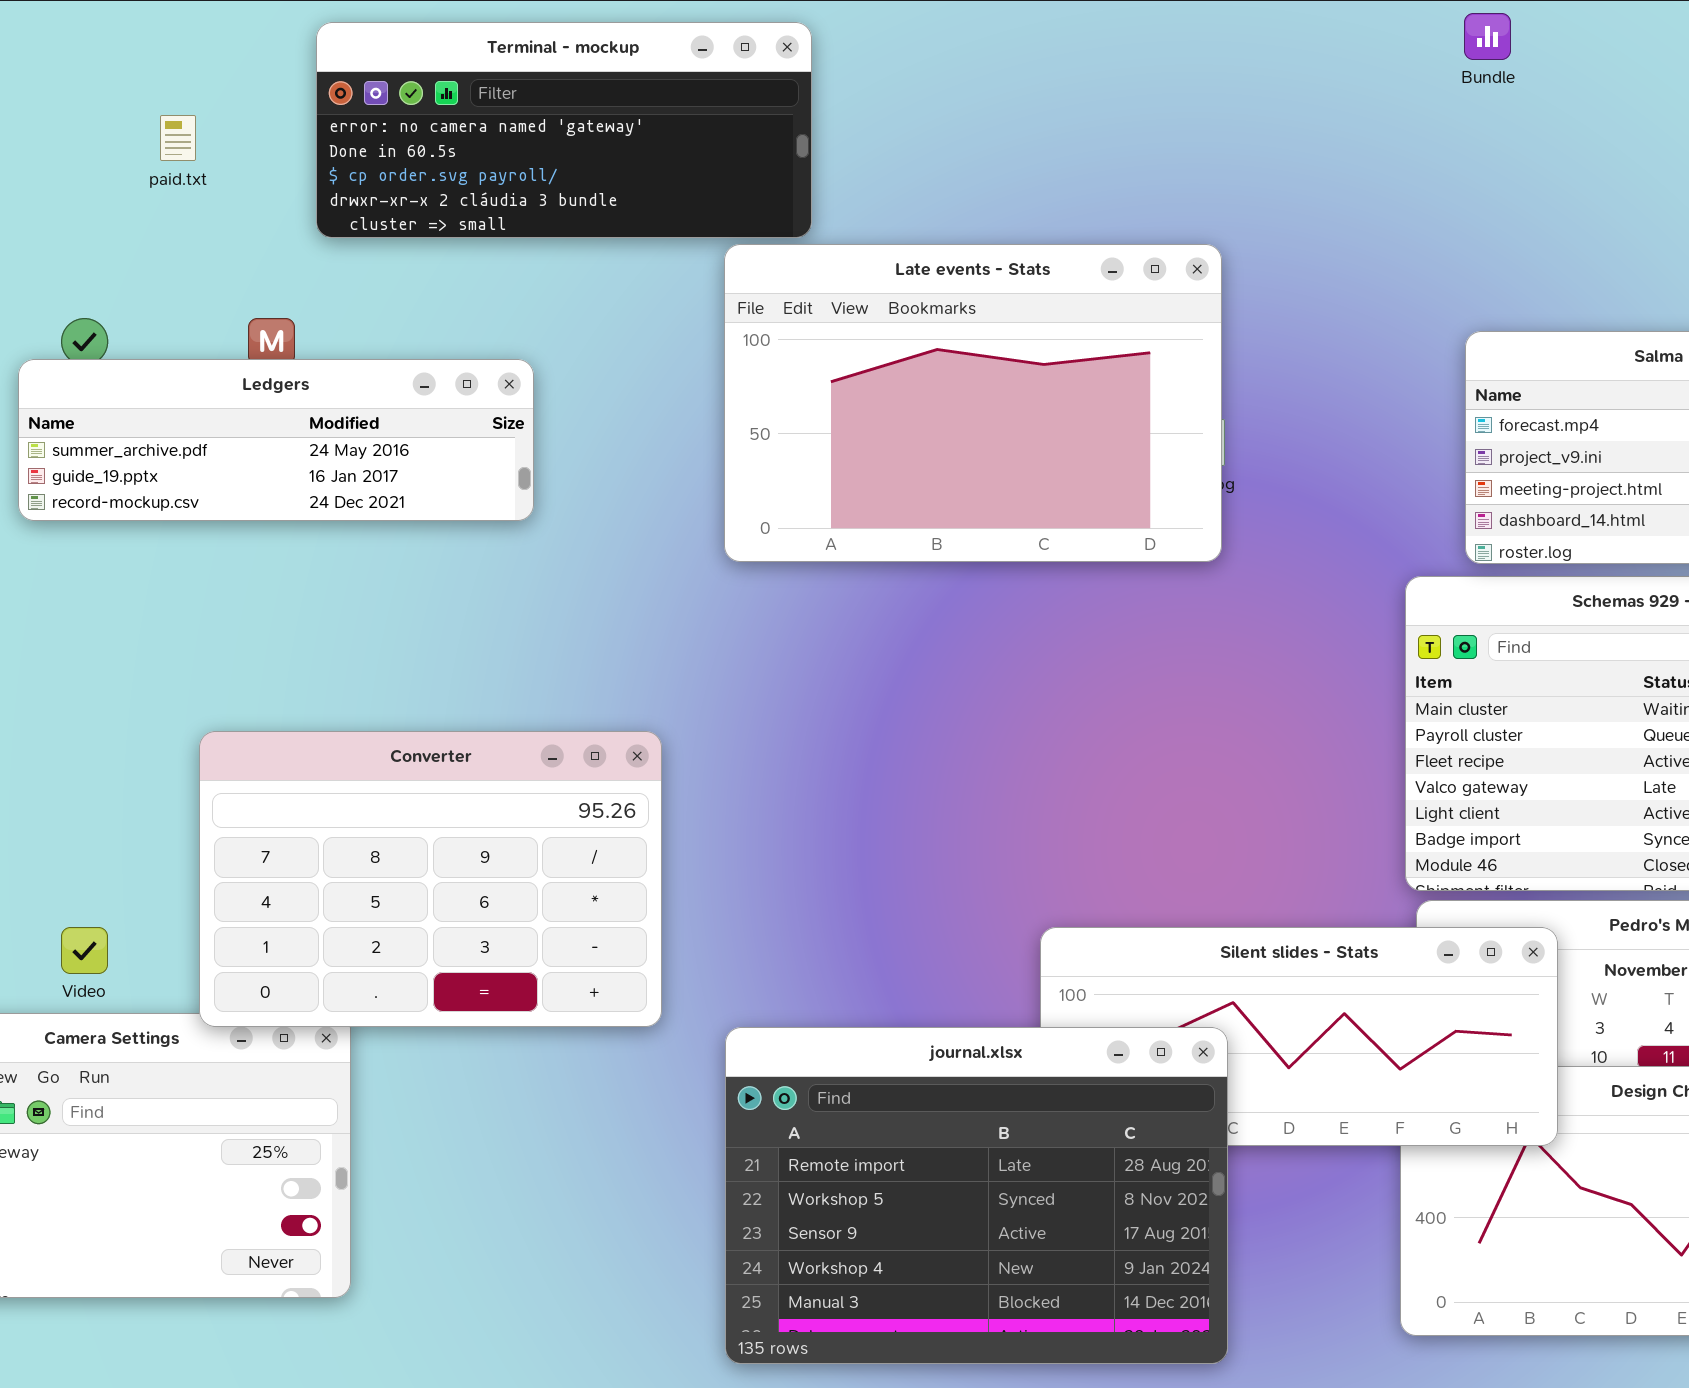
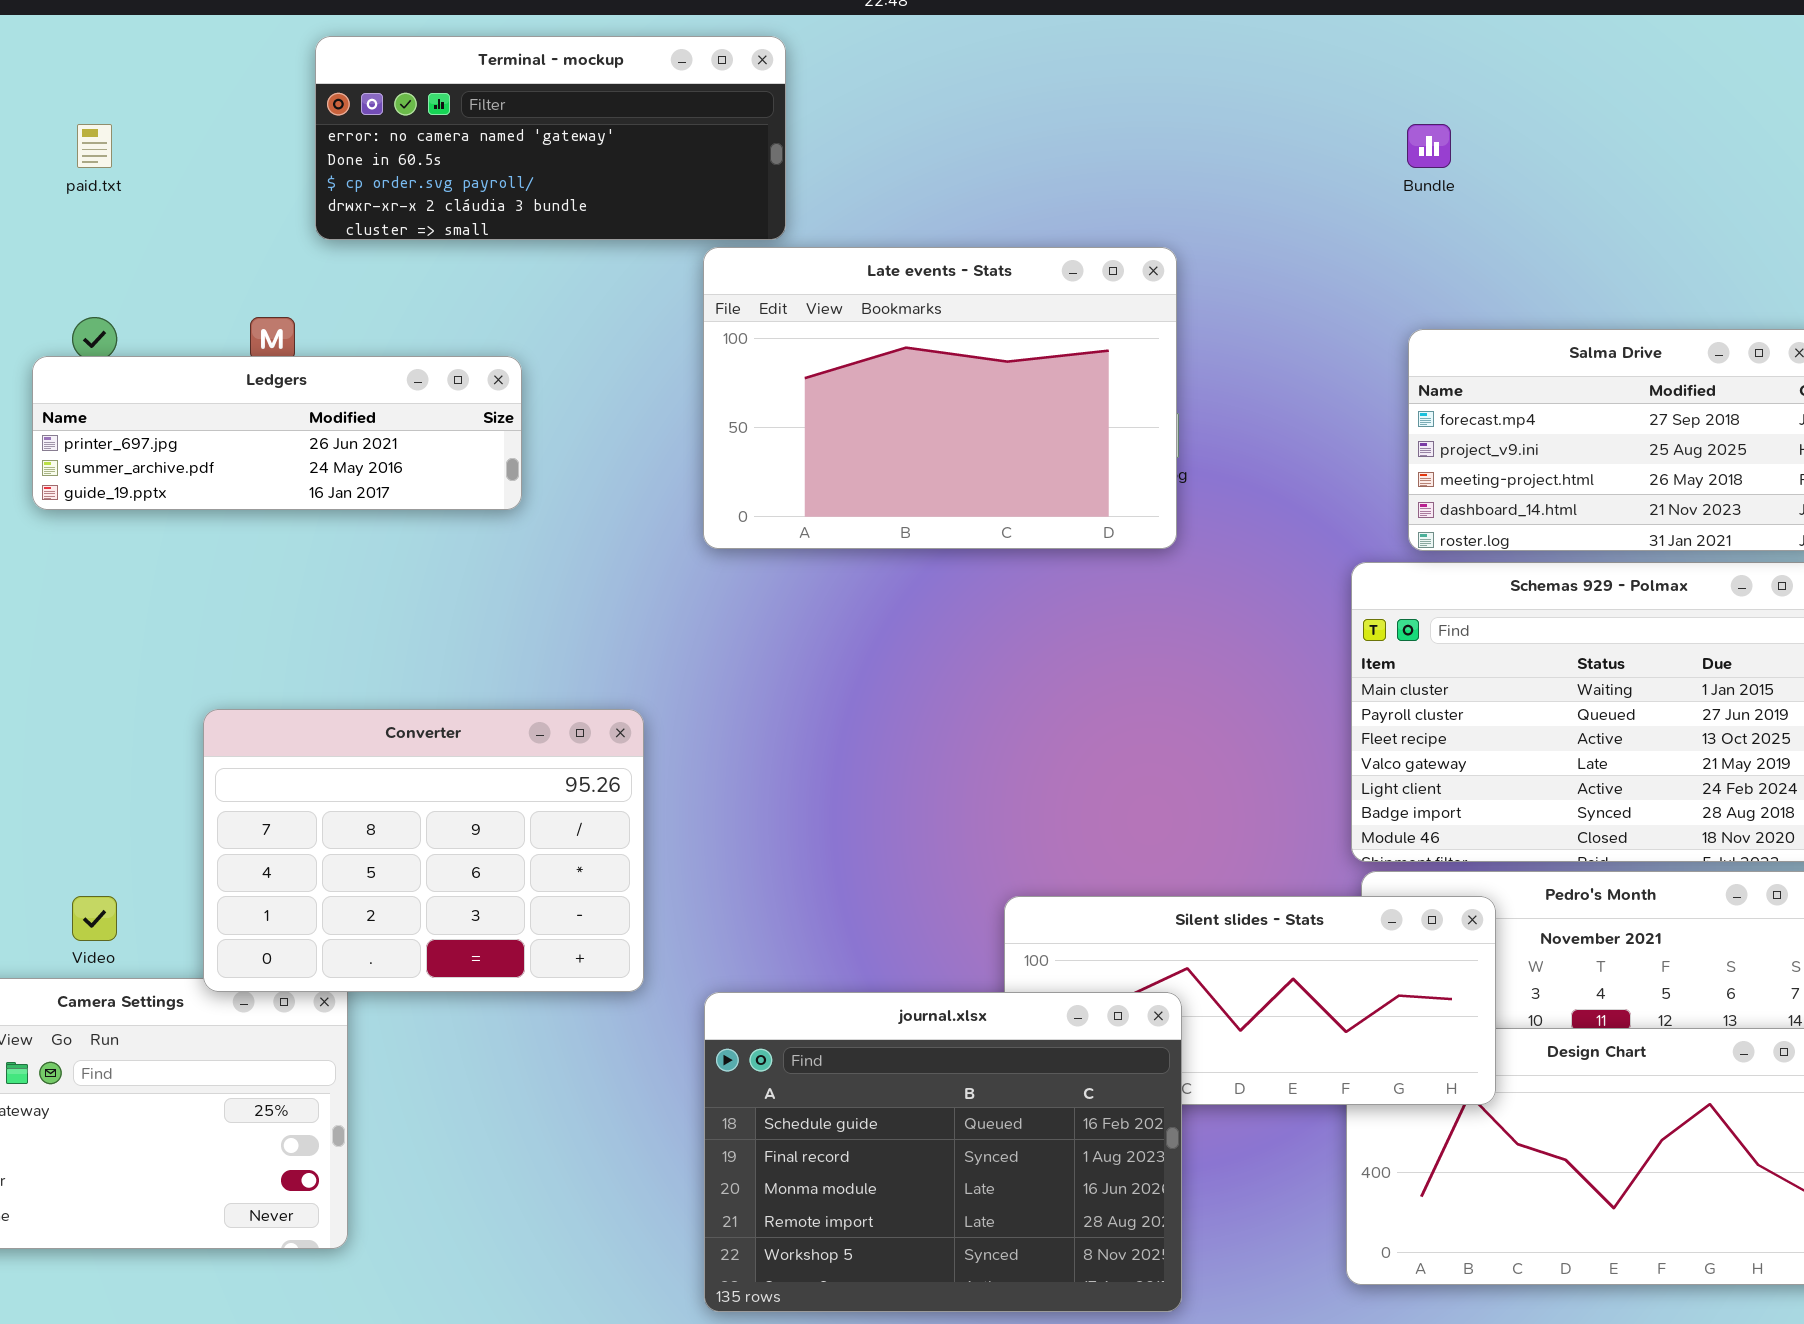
Bundle: [1464,13,1511,60] -> [1407,124,1451,168], moved
paid.txt: [160,115,196,161] -> [77,124,112,168], moved
Ledgers: [18,359,534,521] -> [32,356,522,510], scrolled up 1 row
journal.xlsx: [725,1027,1228,1364] -> [704,992,1182,1312], scrolled up 3 rows

